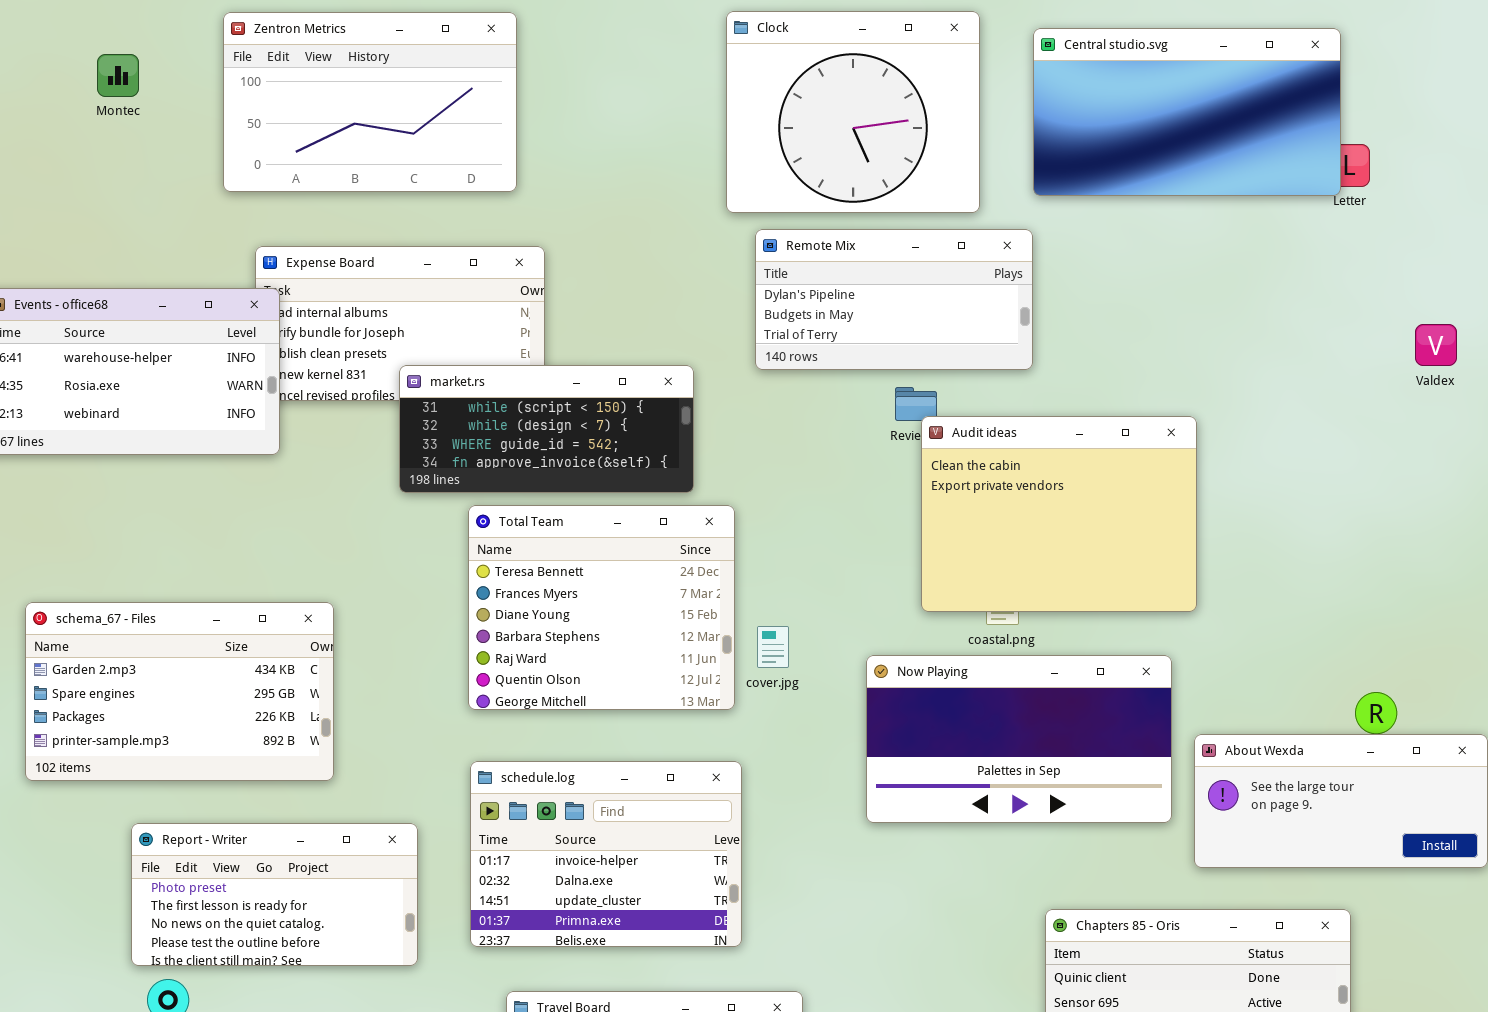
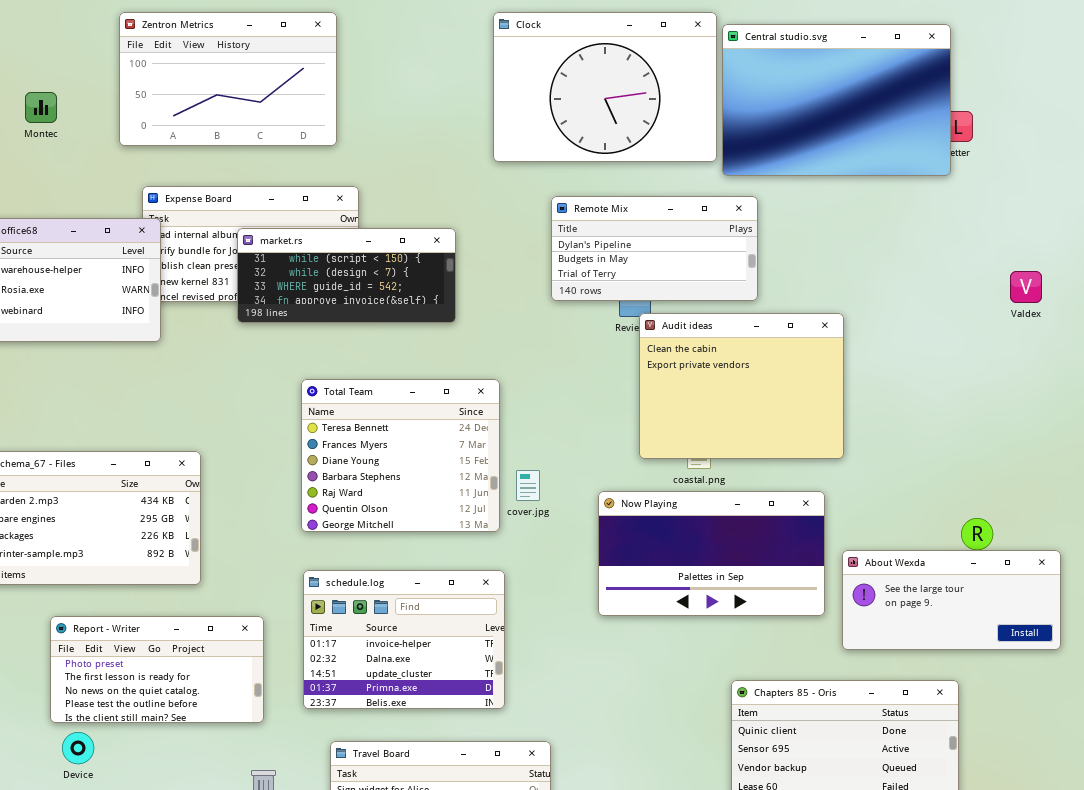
Clock: [726,11,980,213] -> [493,12,717,162], resized
Central studio.svg: [1033,28,1341,196] -> [722,24,951,176], resized
Montec: [97,54,139,97] -> [25,92,57,123], moved
Remote Mix: [755,229,1033,370] -> [551,196,758,301], moved
Valdex: [1415,324,1457,366] -> [1010,271,1042,303], moved
market.rs: [399,365,694,493] -> [237,228,456,323], moved

